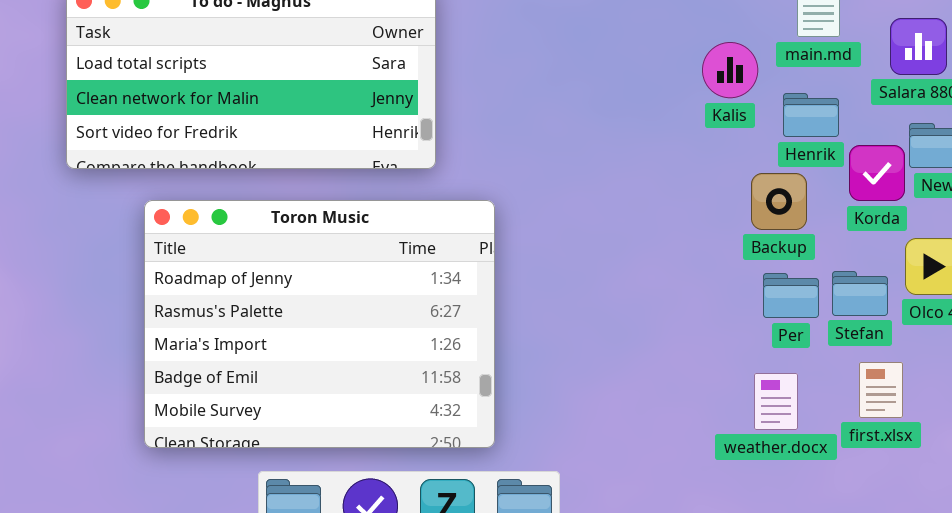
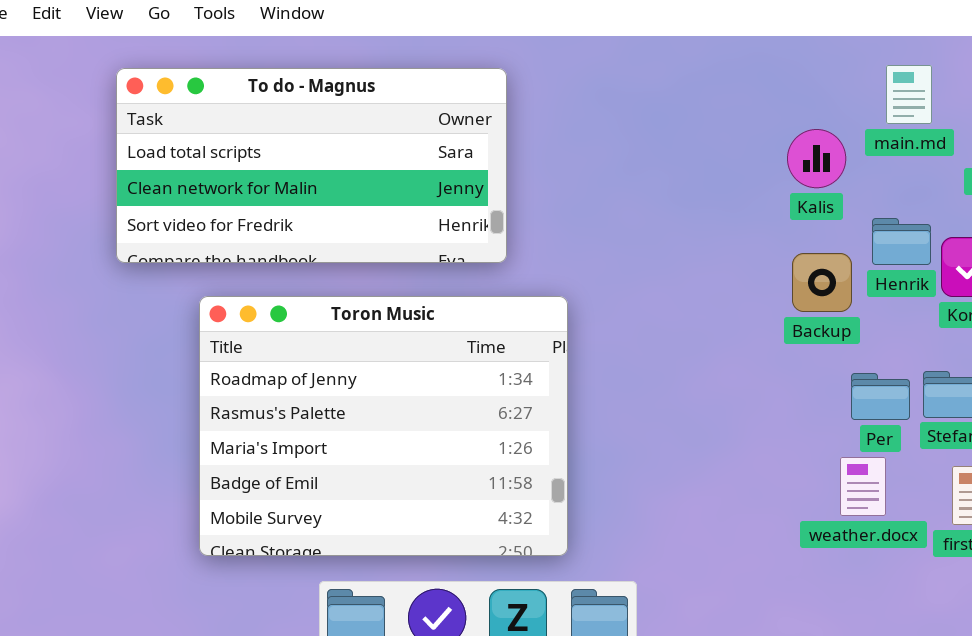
Henrik: [783,93,839,137] -> [872,218,931,265], moved
Backup: [751,173,807,230] -> [792,253,852,312], moved
weather.docx: [754,373,798,430] -> [840,457,886,516], moved

